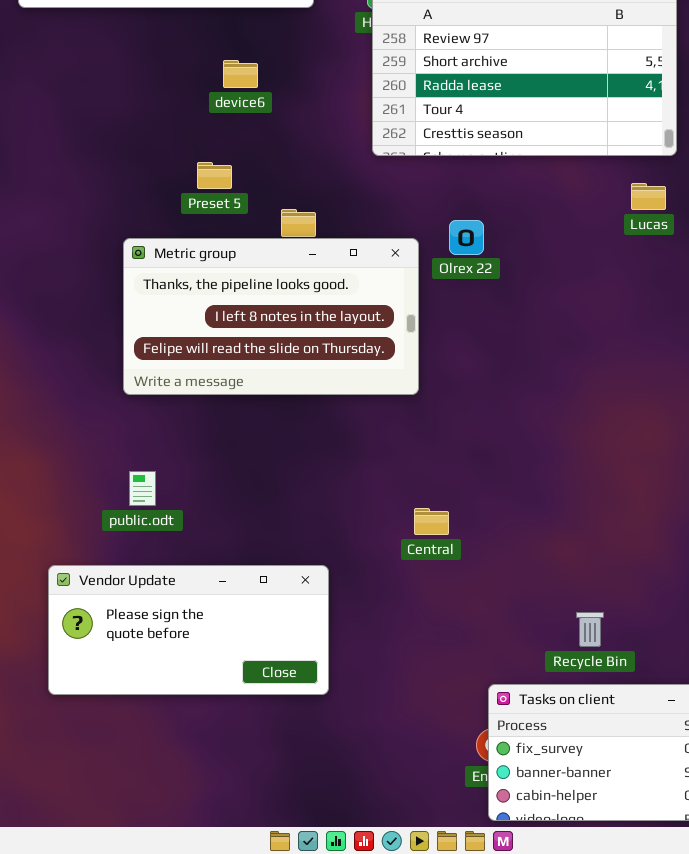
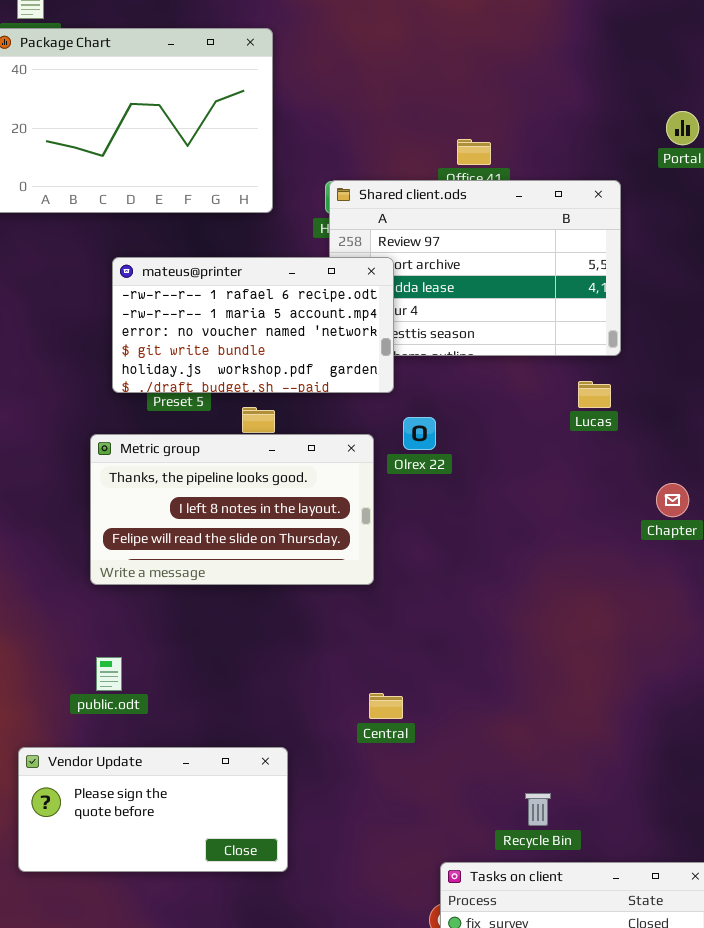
mateus@printer: none -> [112,257,394,393], opened

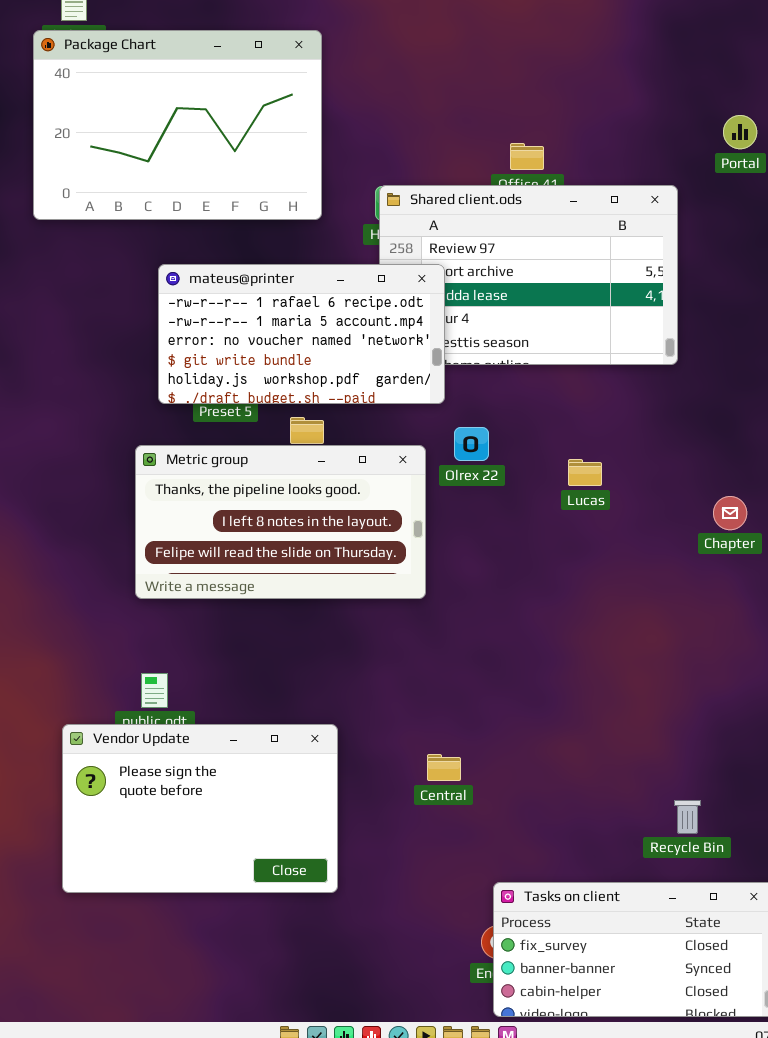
Lucas: [578,381,611,408] -> [568,459,602,486], moved
Central: [369,693,403,719] -> [427,754,461,781], moved
Vendor Update: [18,747,288,872] -> [62,724,338,893], resized
Recycle Bin: [525,793,551,826] -> [674,800,701,834], moved

